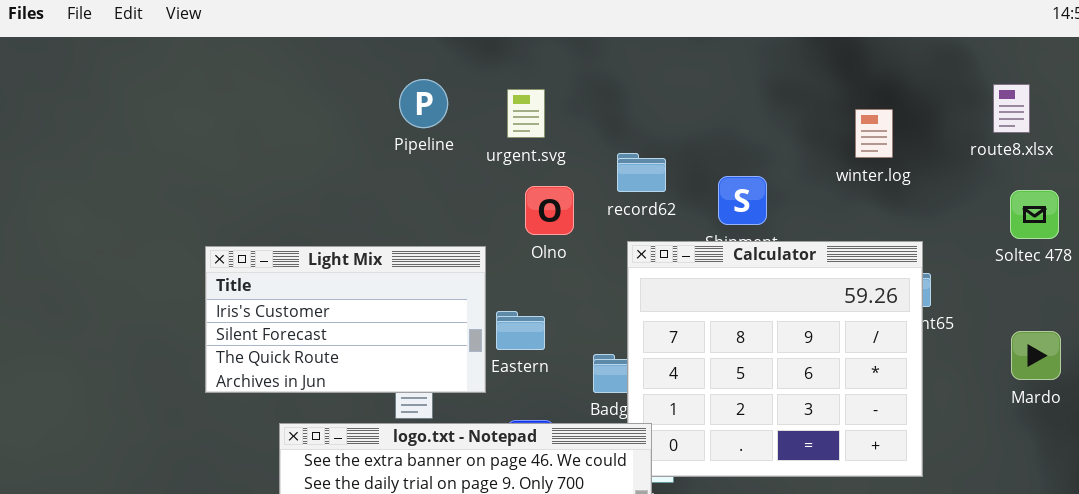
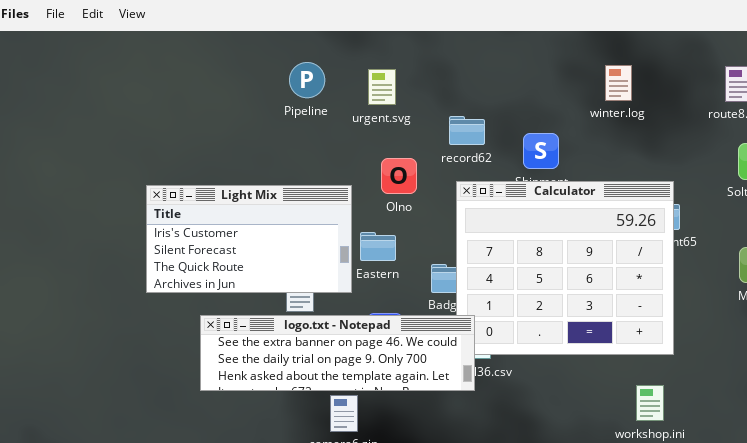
winter.log: [855,109,893,158] -> [605,65,632,101], moved
Olno: [525,186,574,235] -> [381,158,417,194], moved

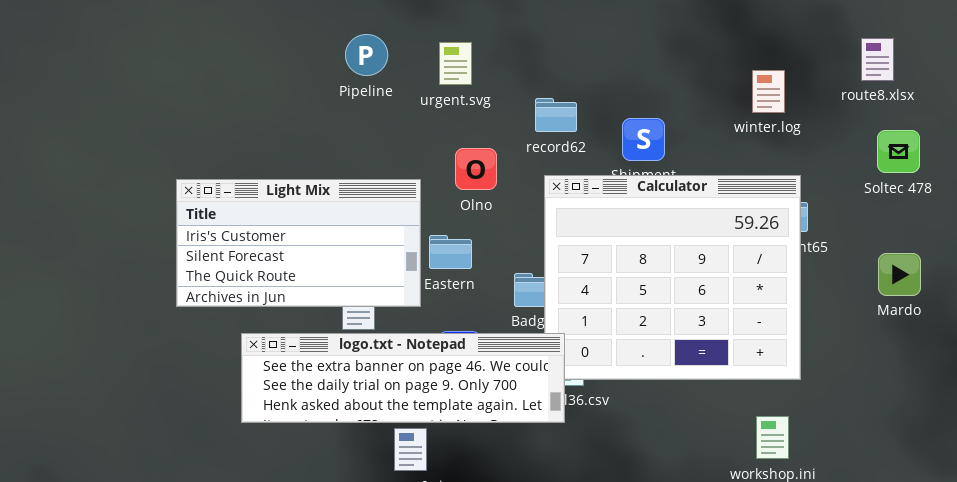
winter.log: [605,65,632,101] -> [752,70,785,113], moved

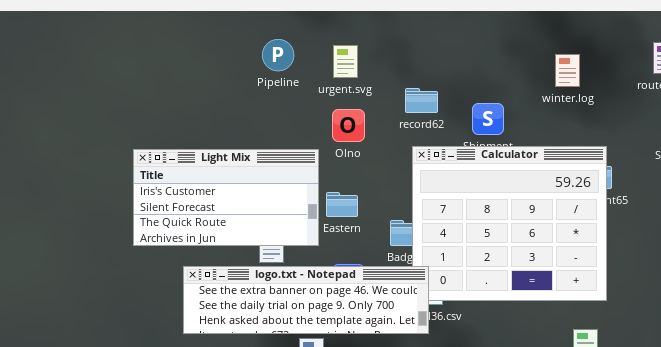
winter.log: [752,70,785,113] -> [555,54,580,87], moved
Olno: [455,148,497,190] -> [332,109,365,142], moved

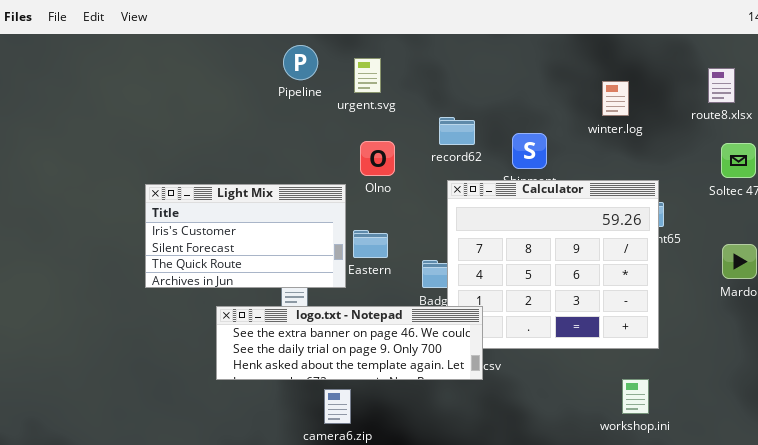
Pipeline: [262,39,294,71] -> [283,45,318,80], moved
urgent.svg: [333,45,358,78] -> [354,58,381,93], moved
logo.txt - Notepad: [183,266,429,334] -> [216,306,483,380], moved

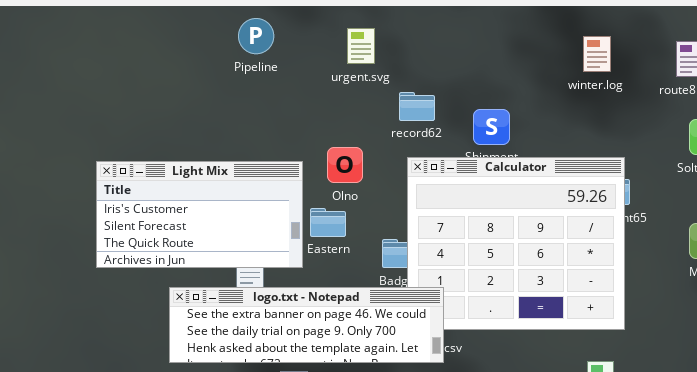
urgent.svg: [354,58,381,93] -> [347,28,375,64], moved
winter.log: [602,81,629,116] -> [583,36,611,72], moved
Olno: [360,141,395,176] -> [327,147,363,183], moved

